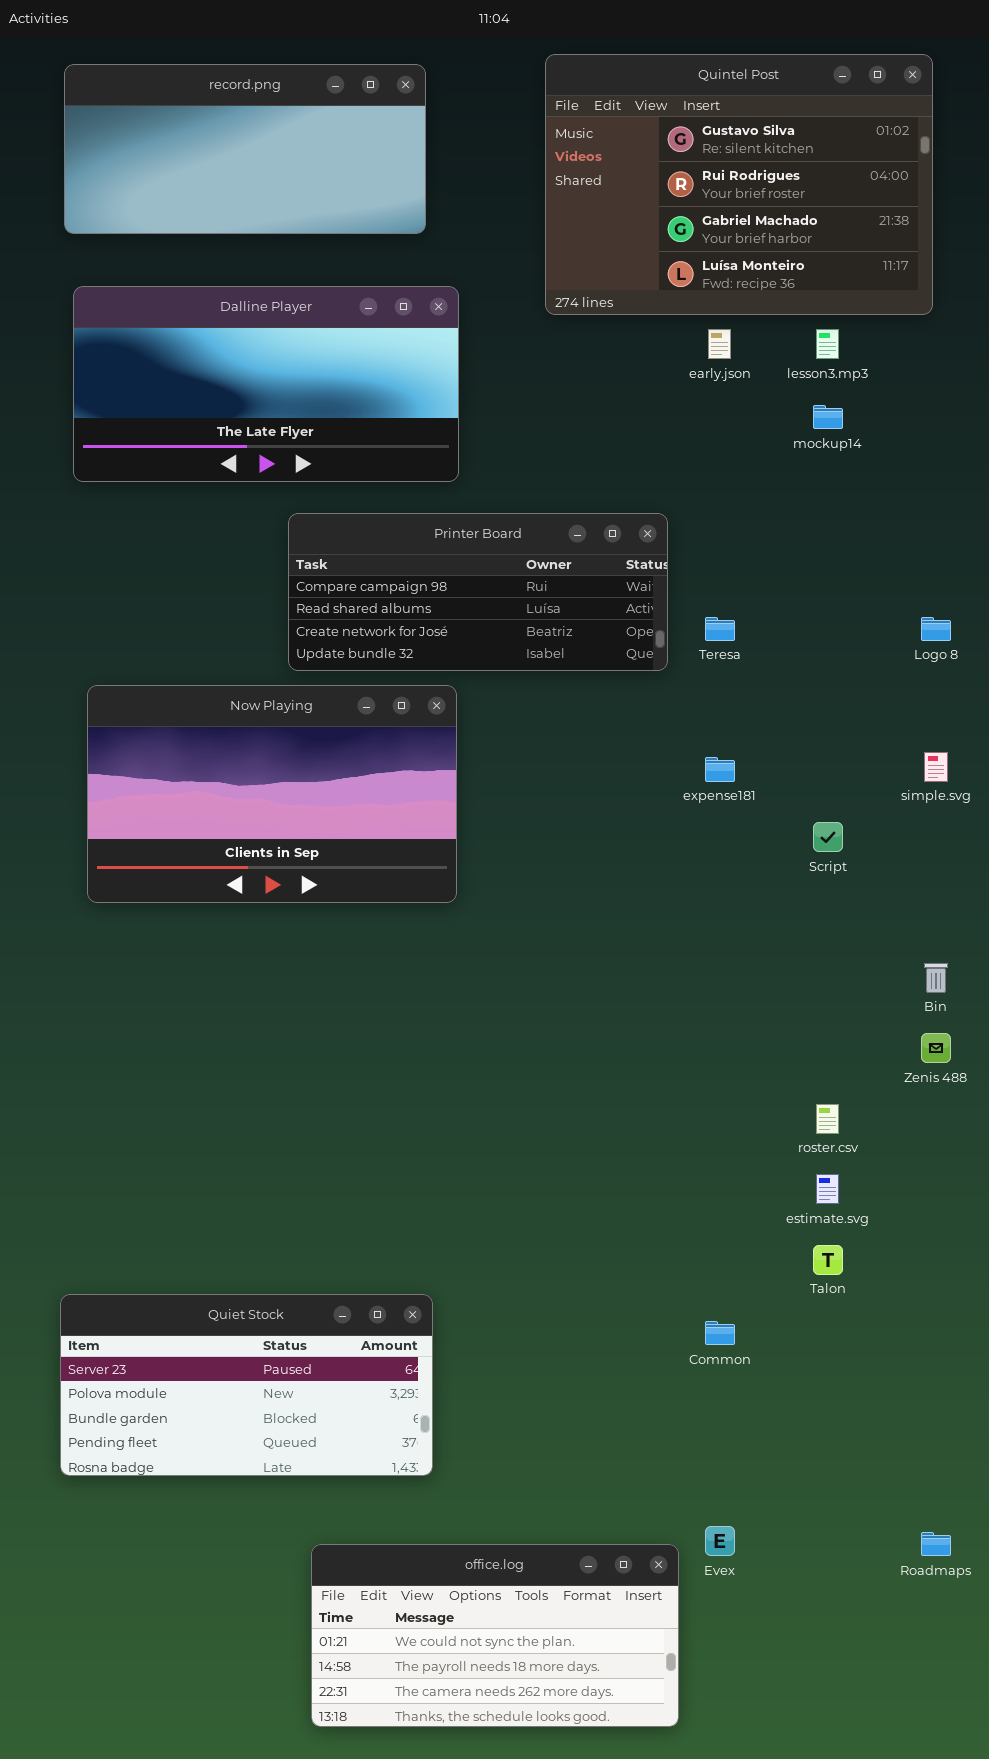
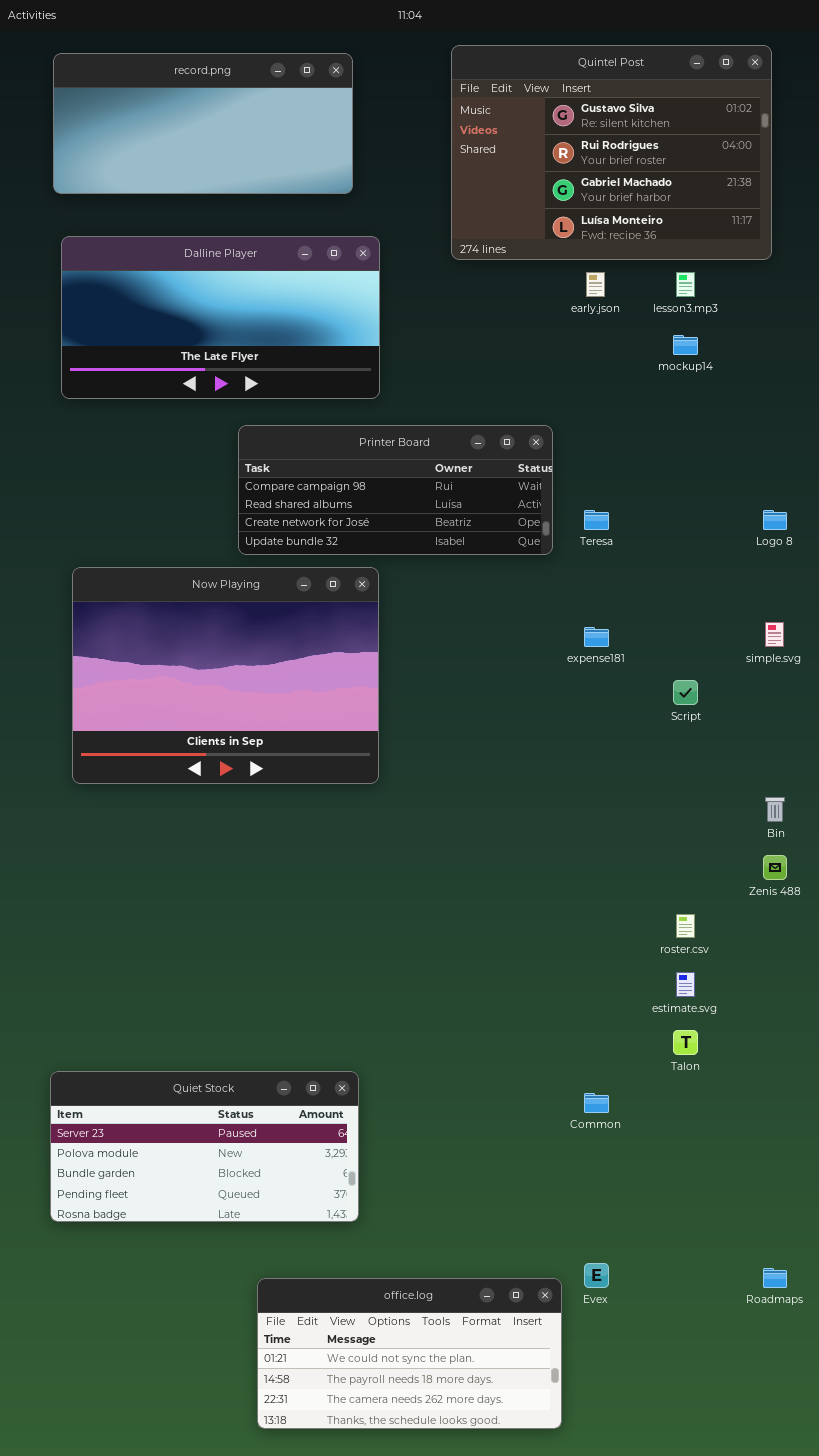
Now Playing: [87,685,457,903] -> [72,567,379,784], resized

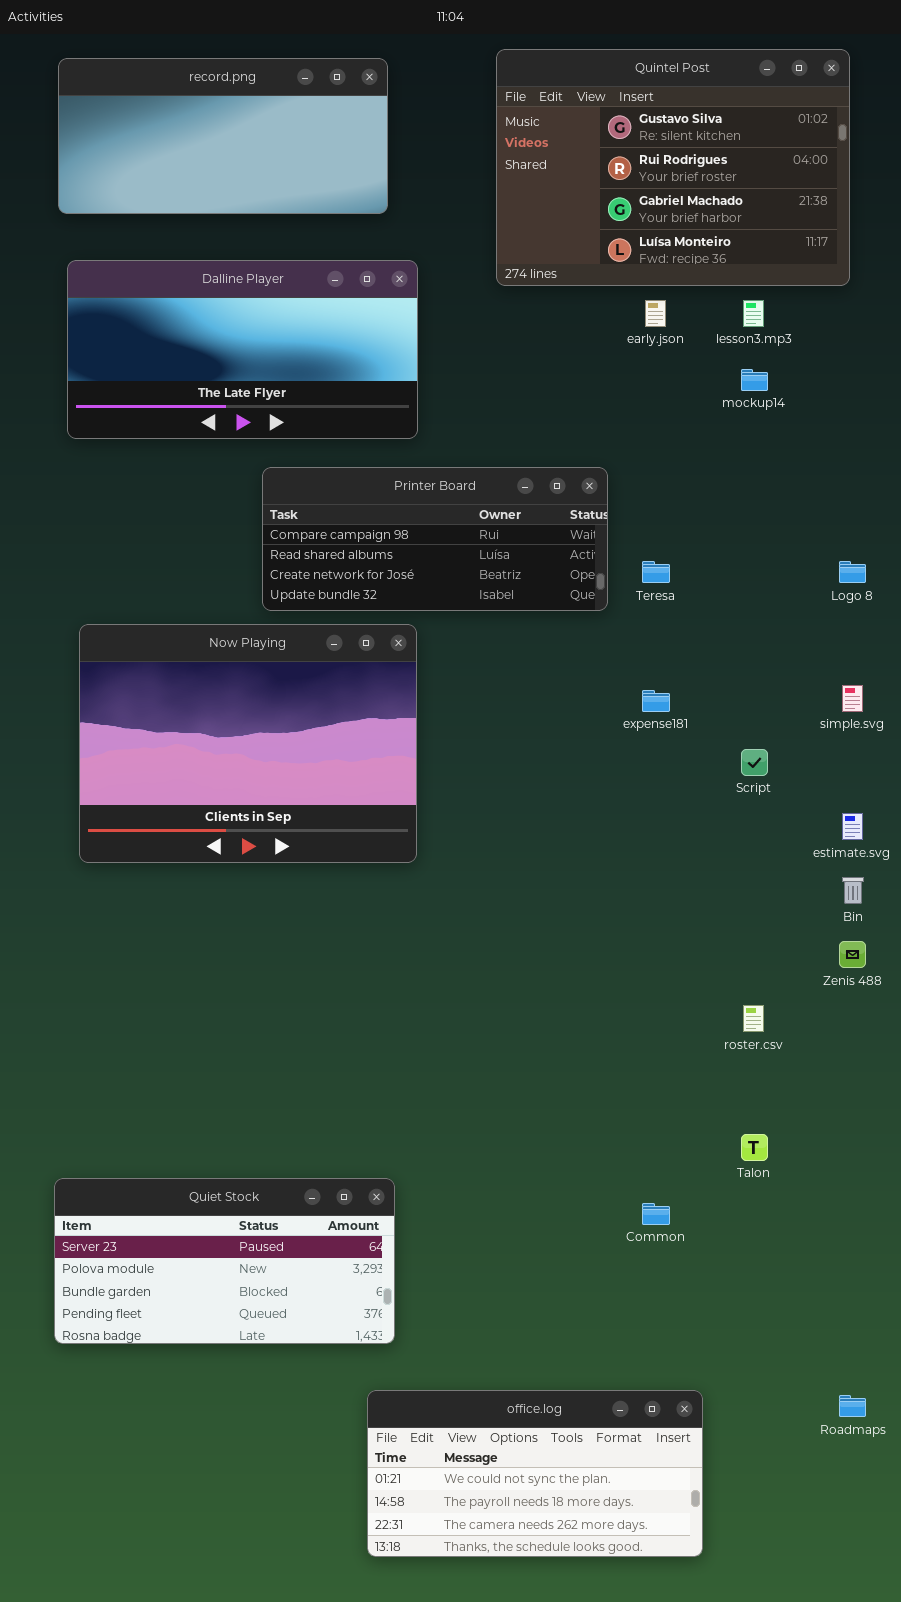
estimate.svg: [676,972,695,997] -> [842,813,863,840], moved
office.log: [257,1278,562,1429] -> [367,1390,703,1557], moved

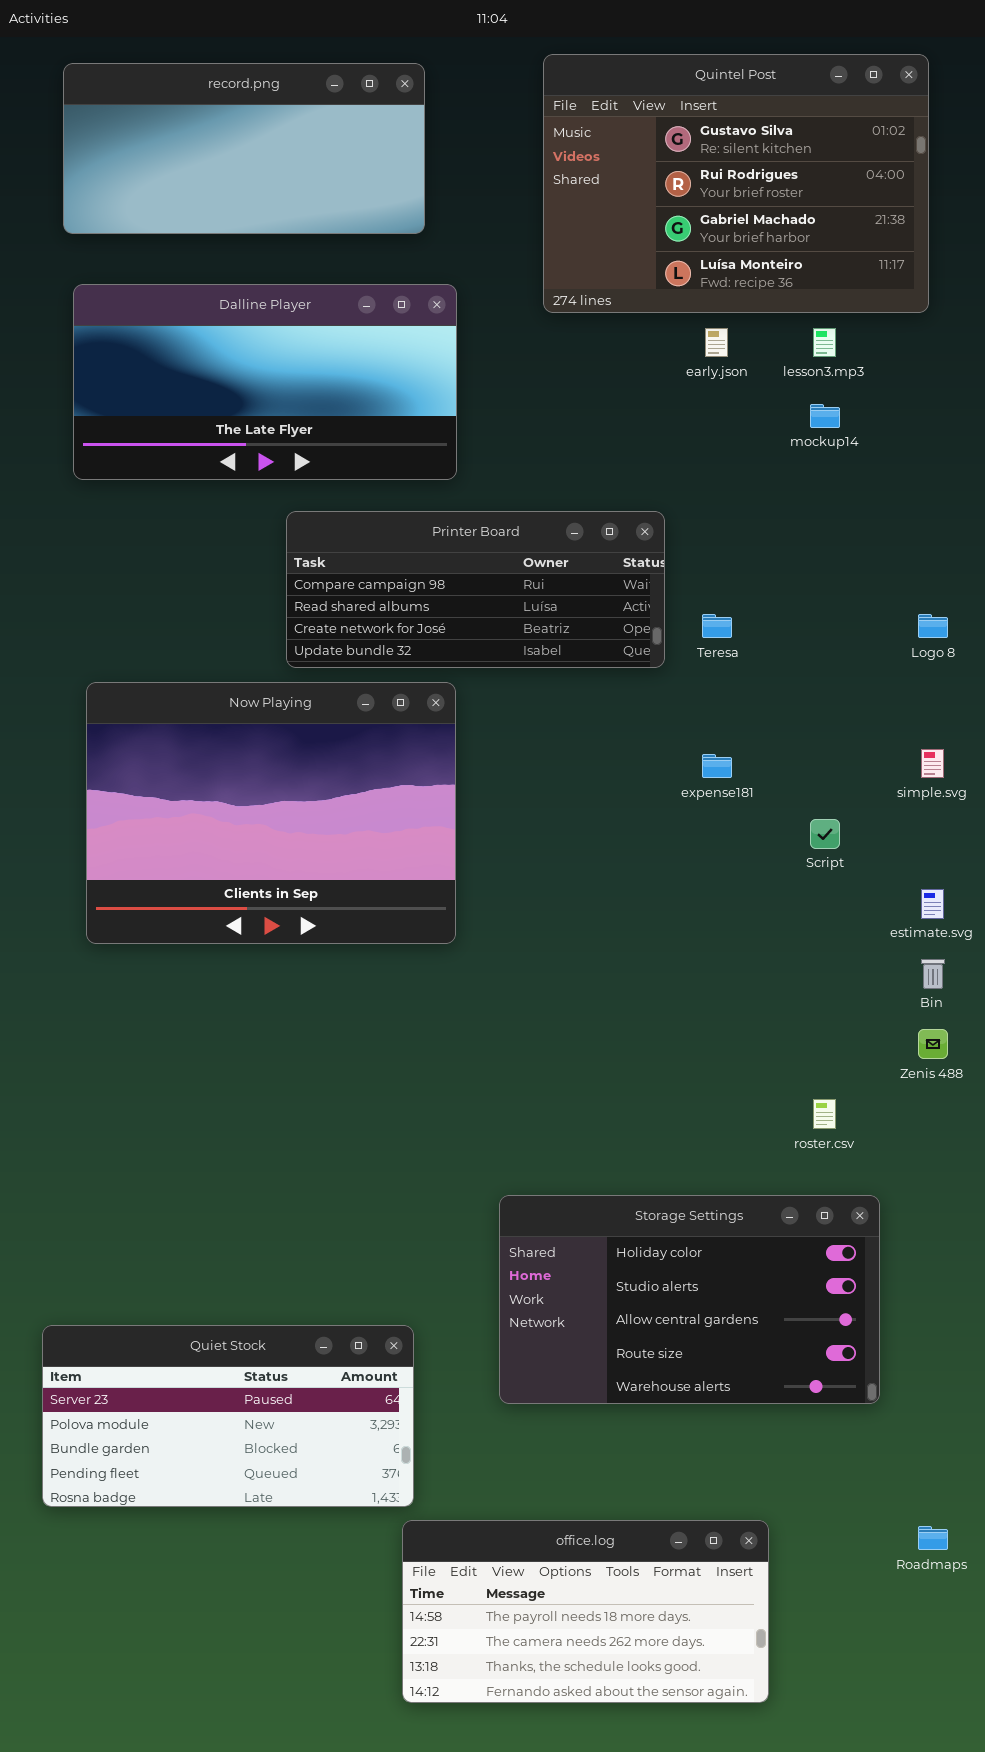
Storage Settings: none -> [499,1195,880,1404], opened
Quiet Stock: [54,1178,395,1344] -> [42,1325,414,1507], moved
office.log: [367,1390,703,1557] -> [402,1520,769,1703], scrolled down 1 row

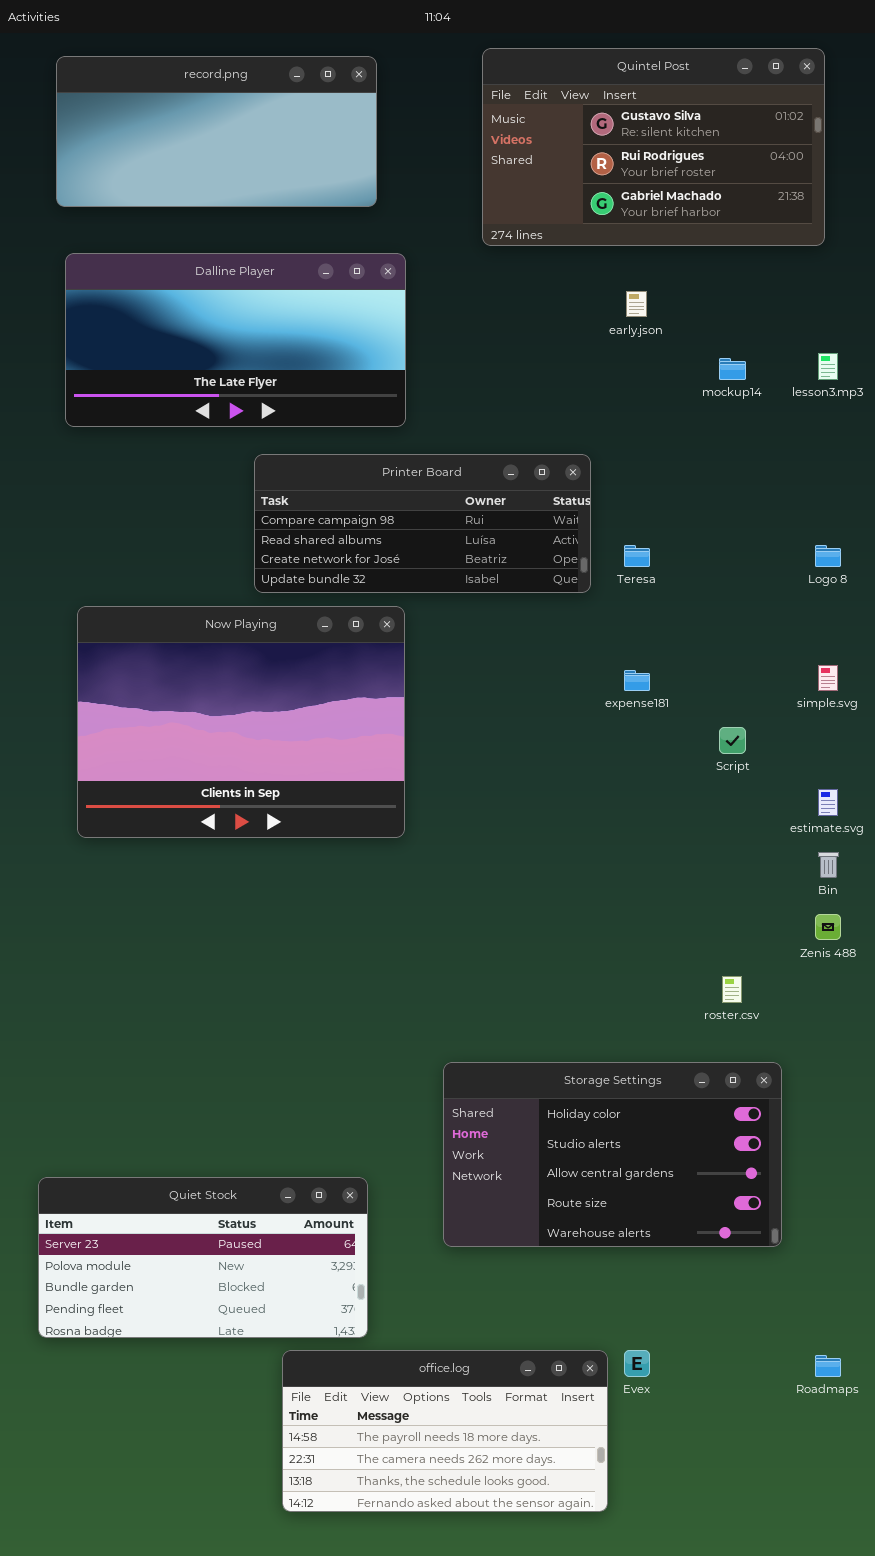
Quintel Post: [543,54,929,313] -> [482,48,825,246], resized
lesson3.mp3: [813,328,836,357] -> [818,353,838,380], moved
office.log: [402,1520,769,1703] -> [282,1350,608,1512], moved

